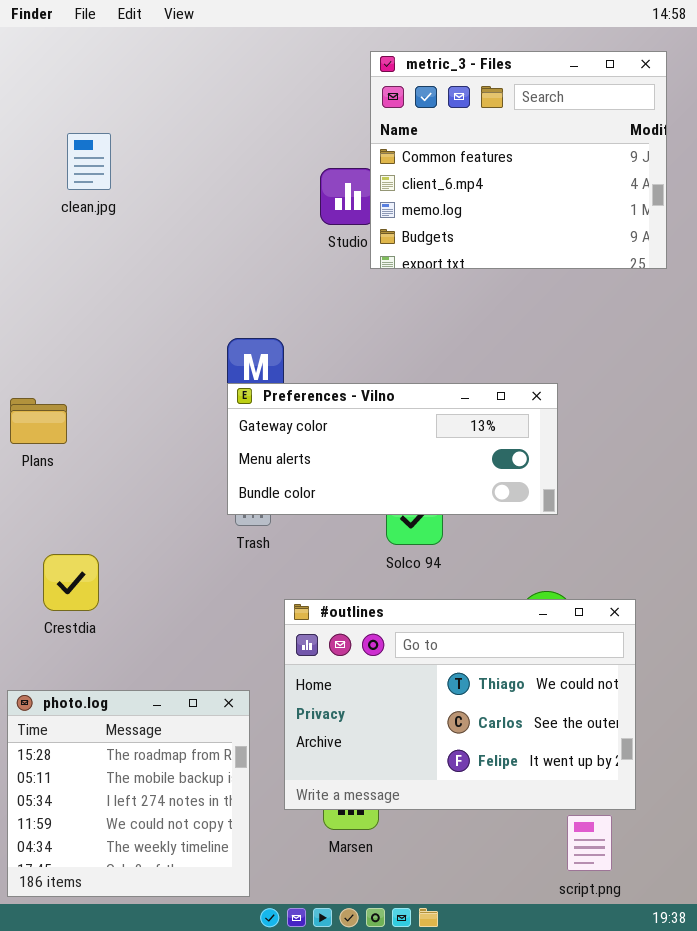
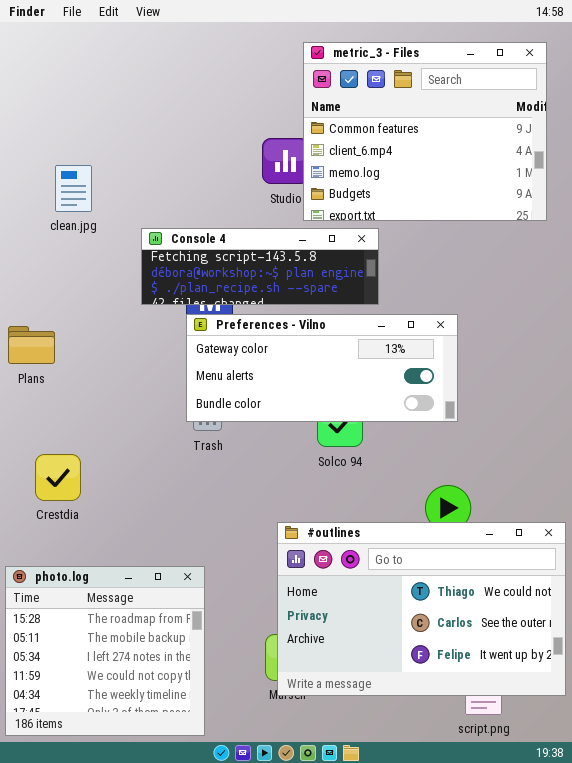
clean.jpg: [67,133,111,190] -> [55,165,92,212], moved
Console 4: none -> [141,228,379,305], opened
#outlines: [284,599,636,810] -> [277,522,566,696], moved

